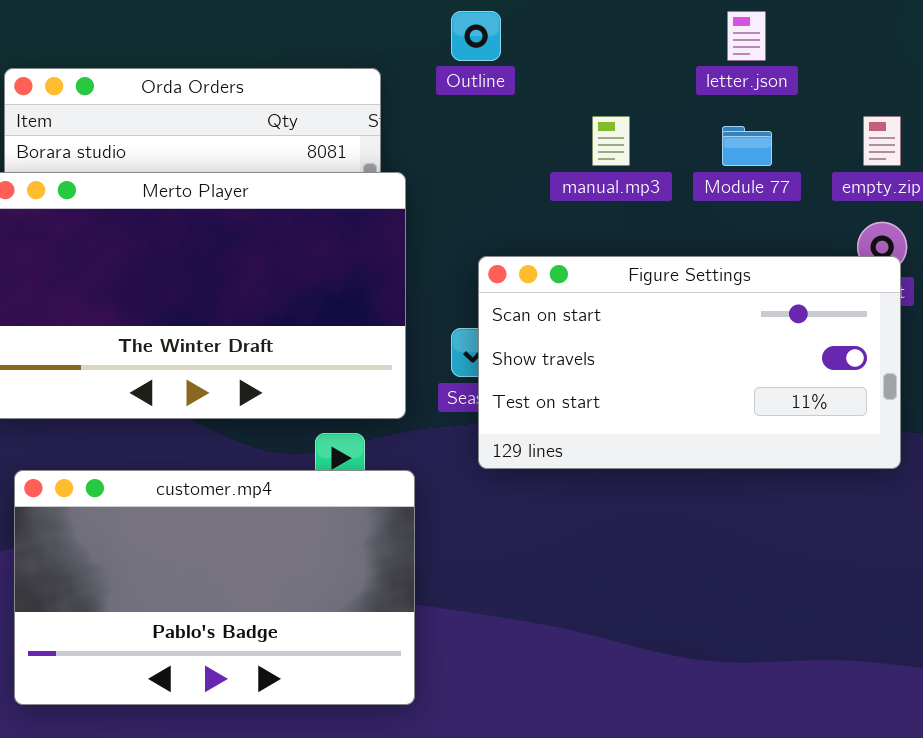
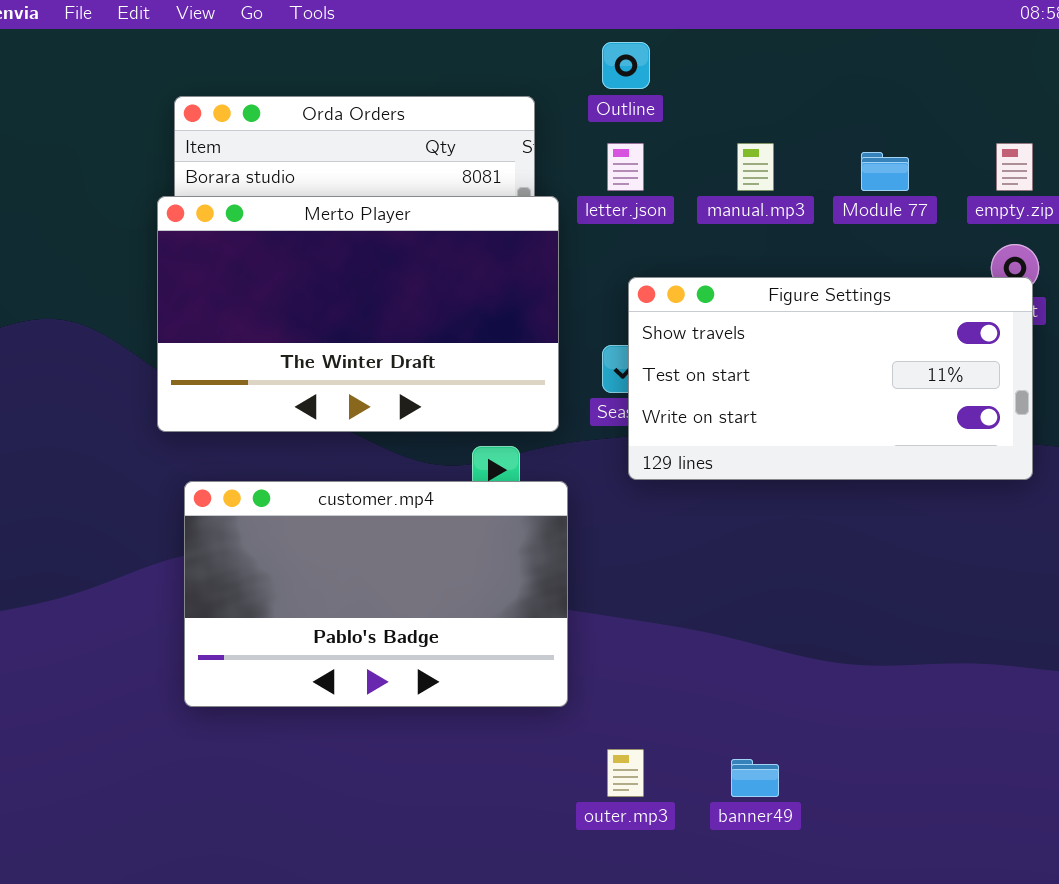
letter.json: [727,11,766,61] -> [607,143,644,191], moved
Figure Settings: [478,256,901,469] -> [628,277,1033,480], scrolled down 1 row

